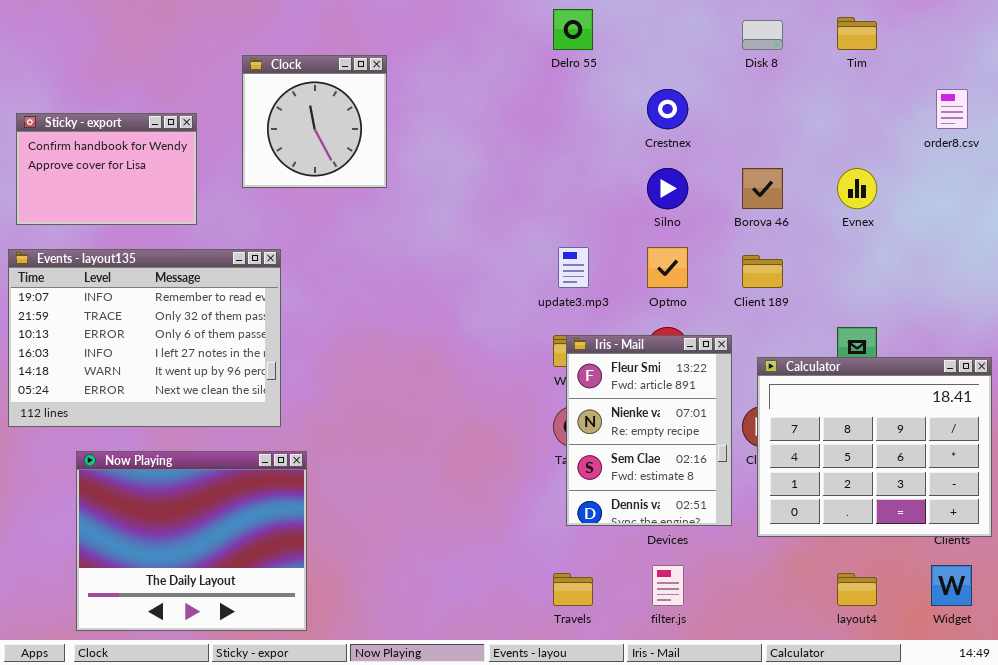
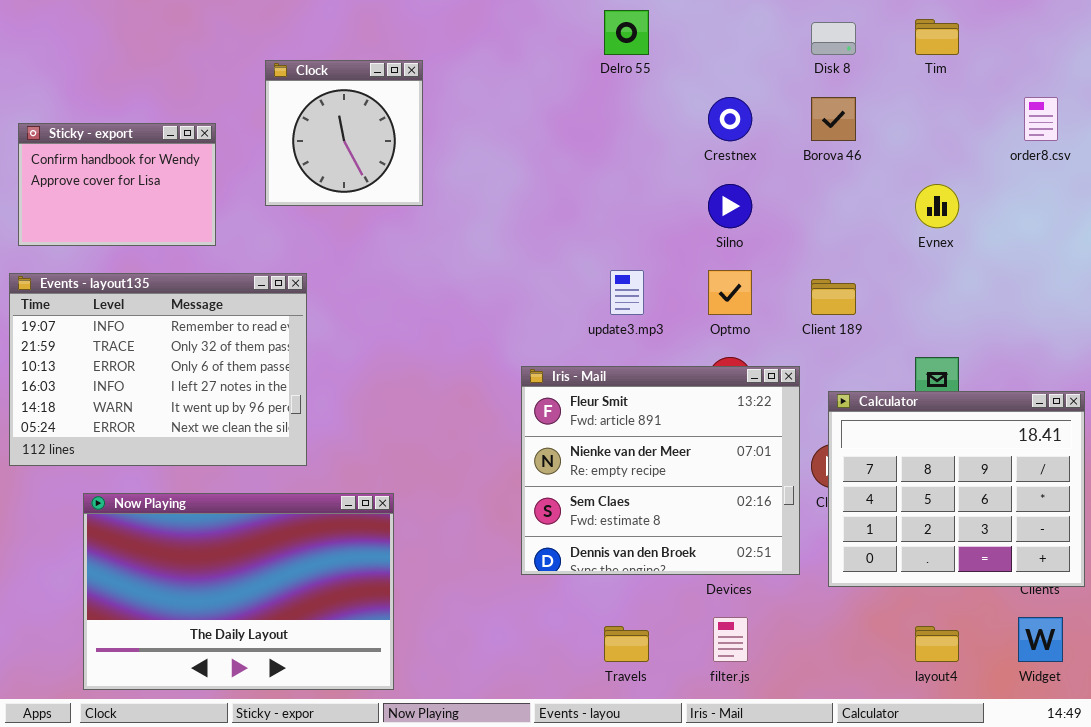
Borova 46: [742,168,783,209] -> [811,97,856,141], moved
Iris - Mail: [566,335,732,526] -> [521,366,800,575], resized
Now Playing: [76,451,307,631] -> [83,493,394,690], resized

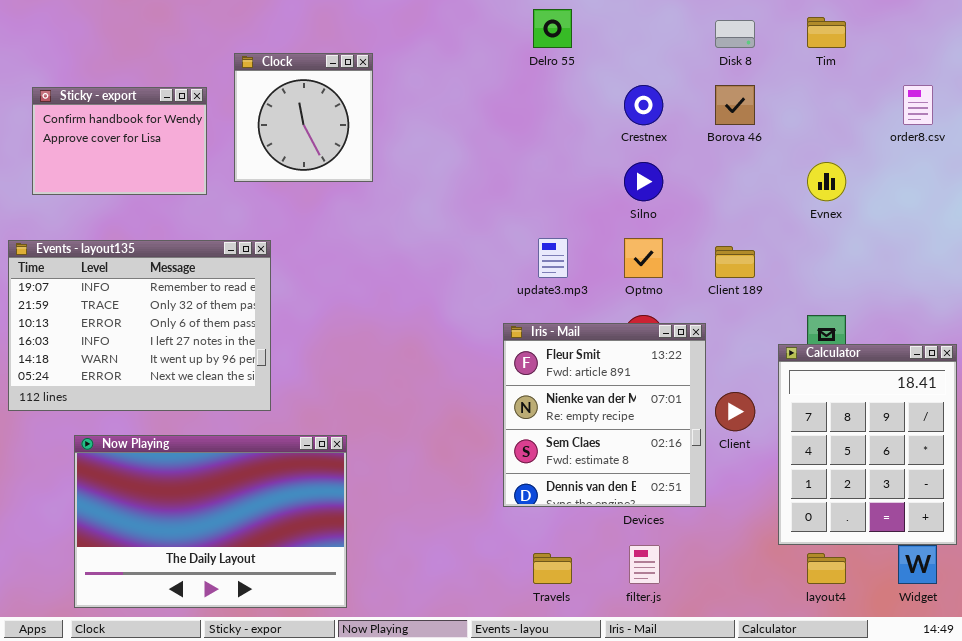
Sticky - export: [18,123,216,246] -> [32,87,207,195], moved
Iris - Mail: [521,366,800,575] -> [503,323,706,507], resized
Calculator: [828,391,1085,587] -> [778,344,957,545], resized

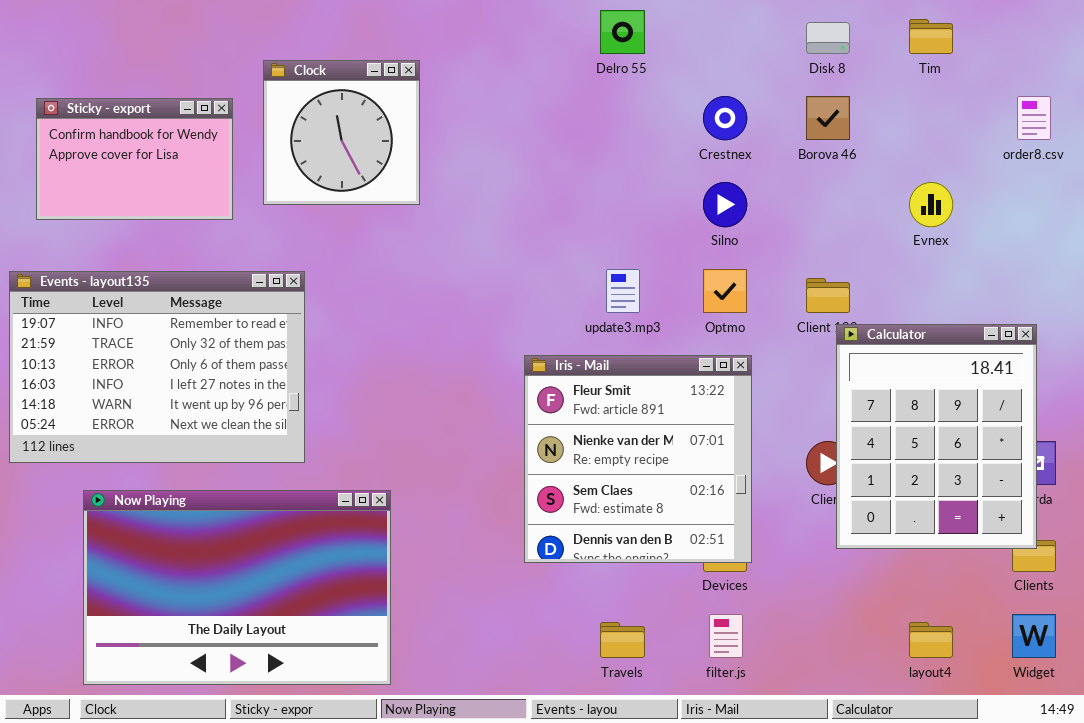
Iris - Mail: [503,323,706,507] -> [524,355,752,563], moved
Calculator: [778,344,957,545] -> [836,324,1037,549], moved

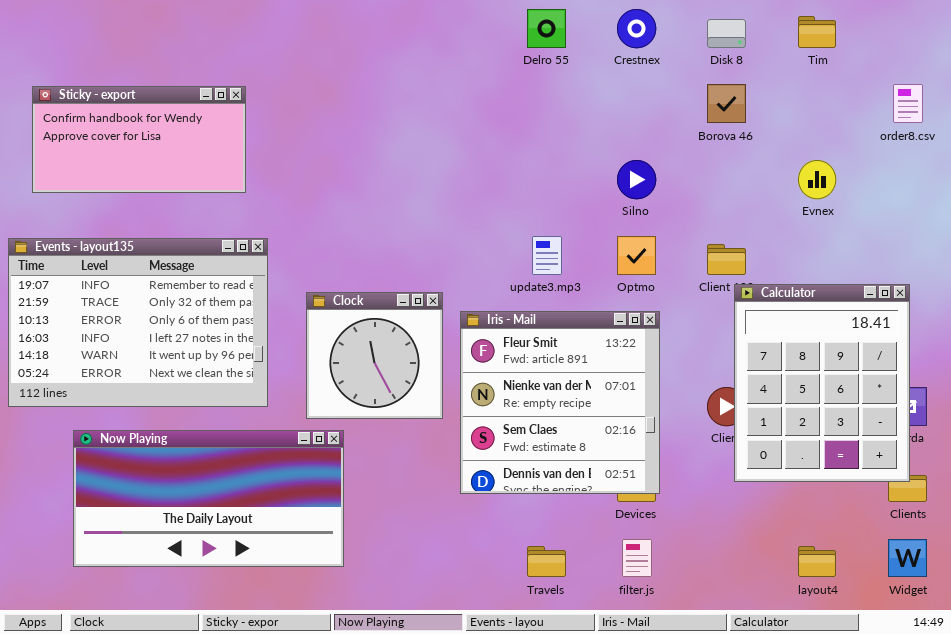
Clock: [263,60,420,205] -> [306,292,443,419], moved
Crestnex: [703,96,747,140] -> [617,9,656,48], moved
Sticky - export: [36,98,233,220] -> [32,86,246,193], resized
Now Playing: [83,490,391,685] -> [73,430,344,567], resized

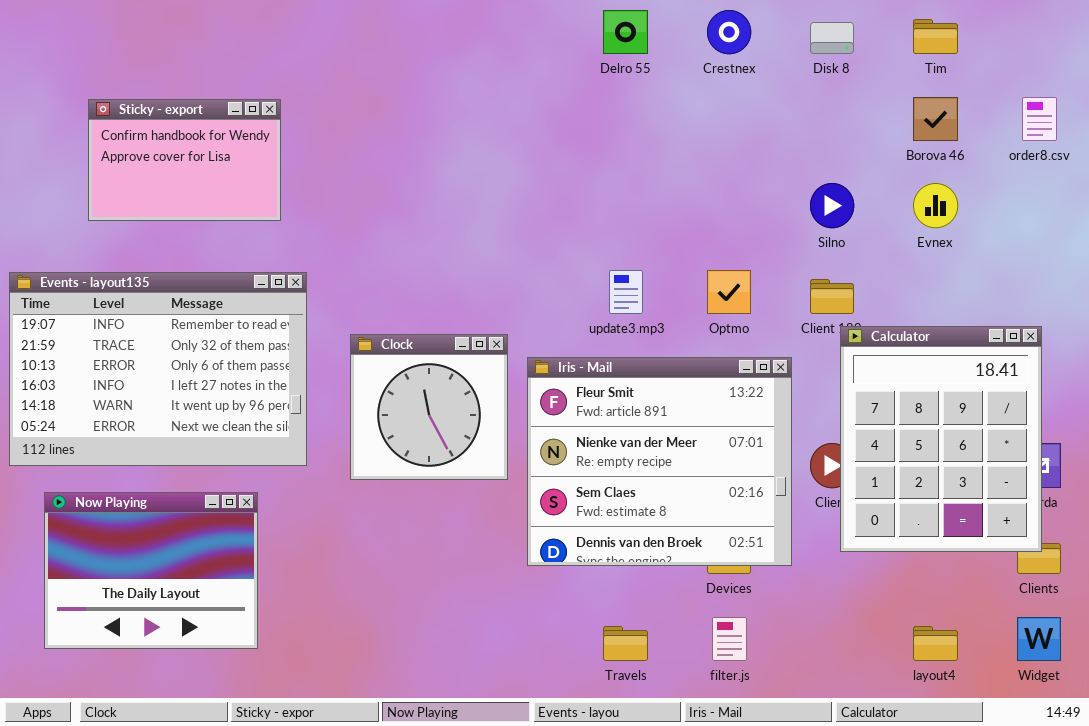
Borova 46: [707,84,746,123] -> [913,97,958,141], moved
Sticky - export: [32,86,246,193] -> [88,99,281,221], resized
Silno: [617,160,656,199] -> [810,183,854,228], moved
Iris - Mail: [460,311,660,494] -> [527,357,792,566], resized
Now Playing: [73,430,344,567] -> [44,492,258,649], moved, resized

